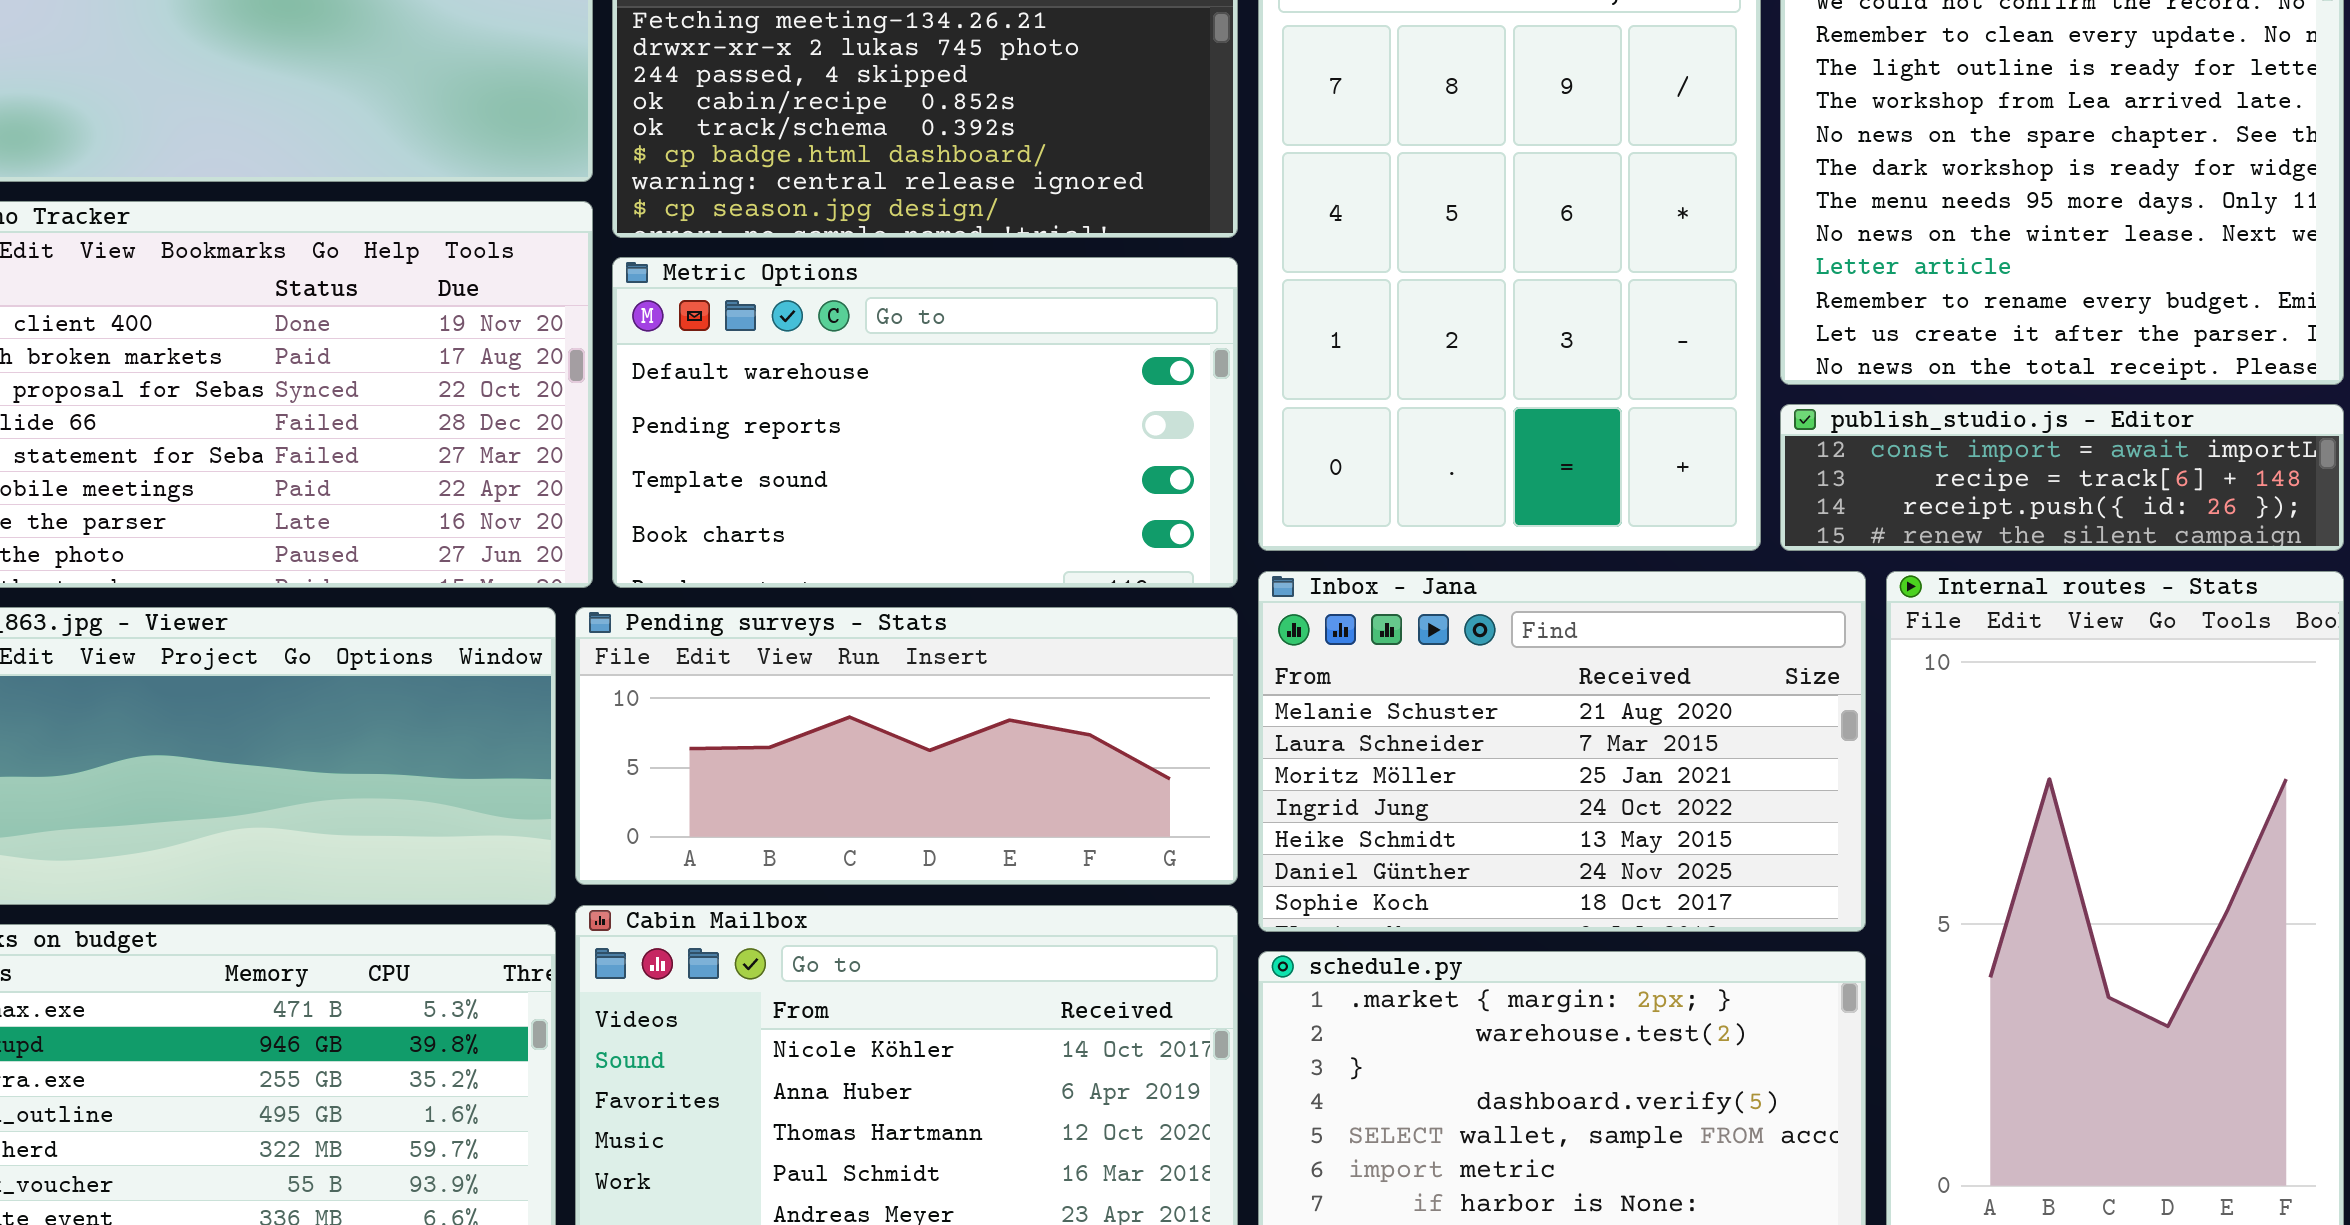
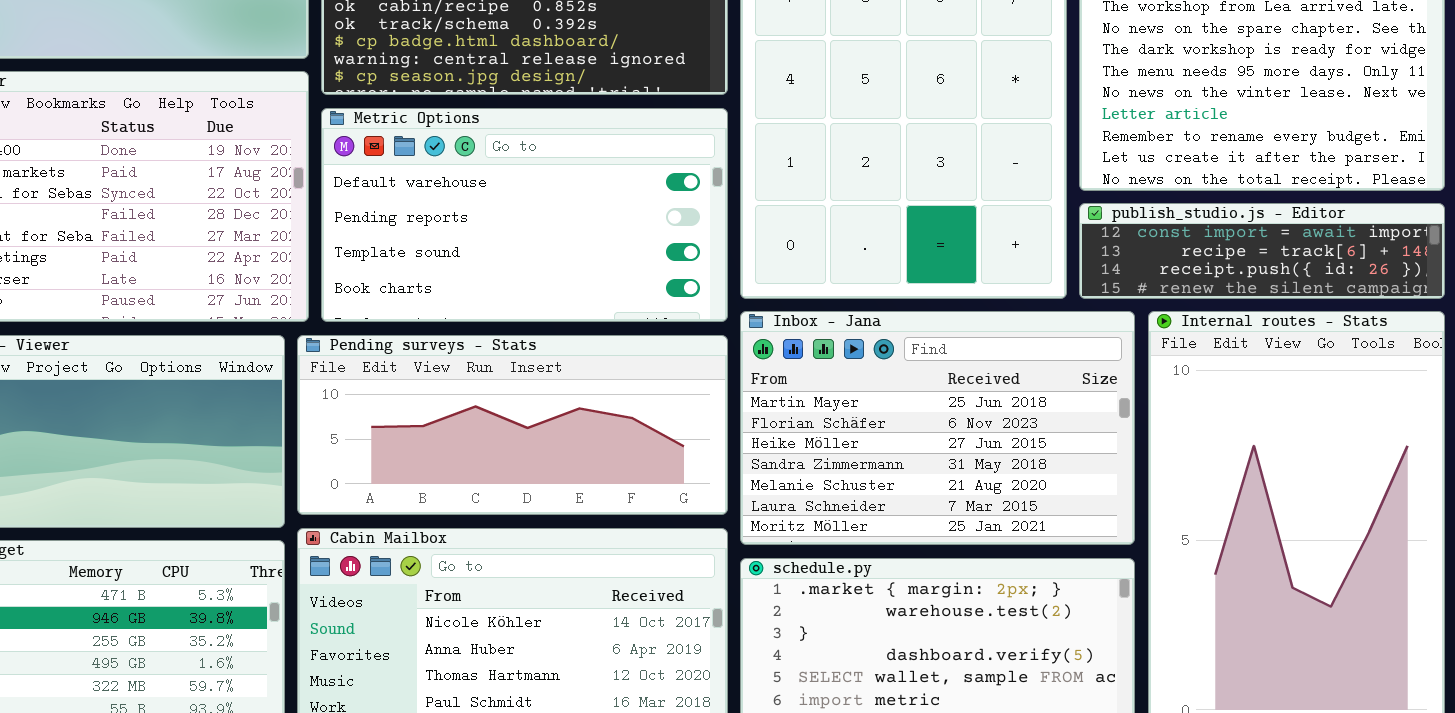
Inbox - Jana: [1258,571,1866,932] -> [740,311,1135,545], scrolled up 4 rows

